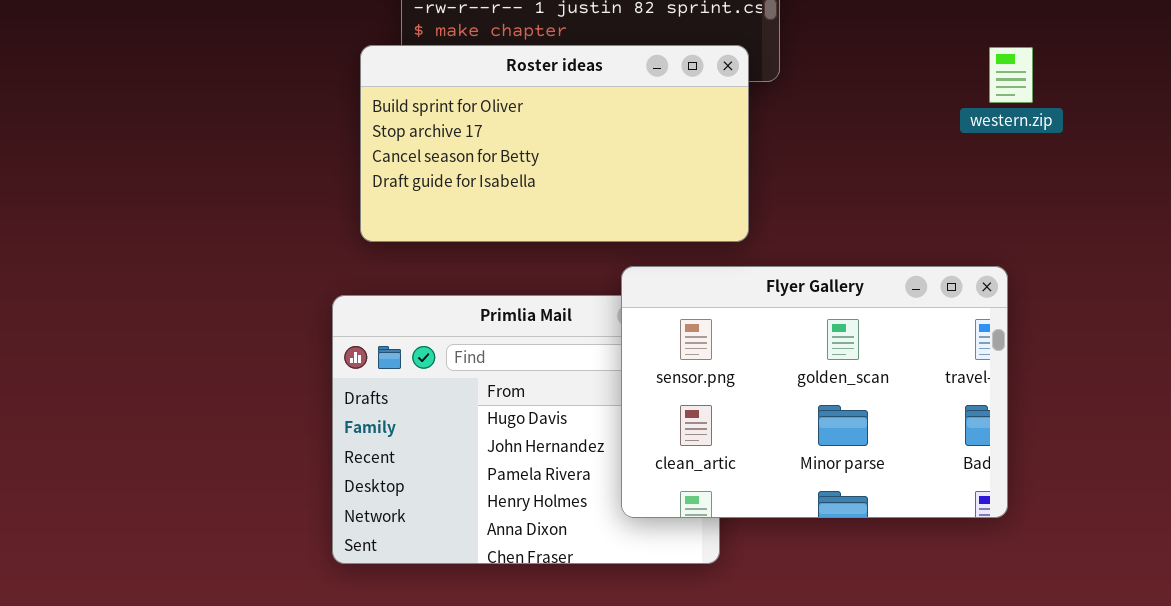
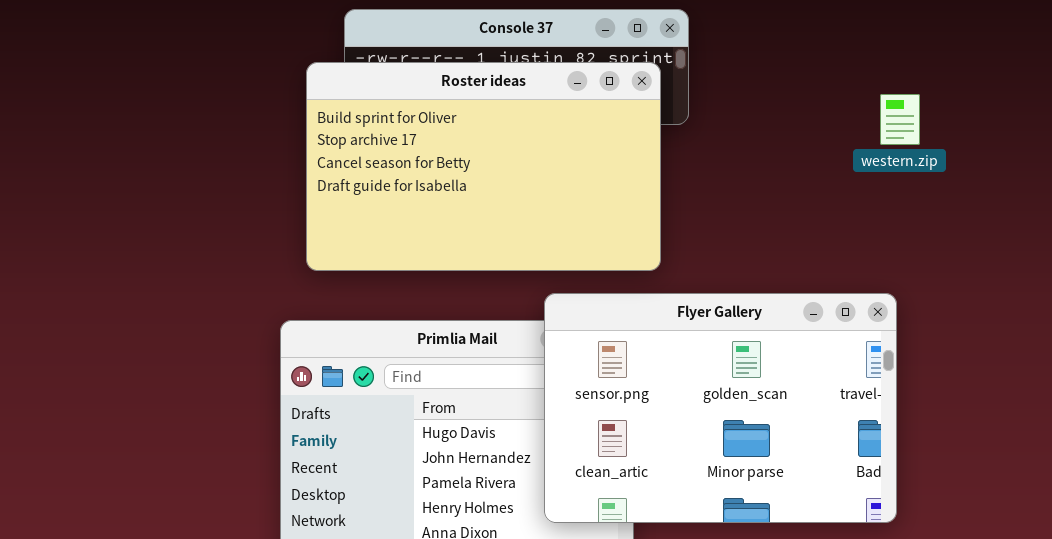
Roster ideas: [360,45,749,242] -> [306,62,661,271], resized

